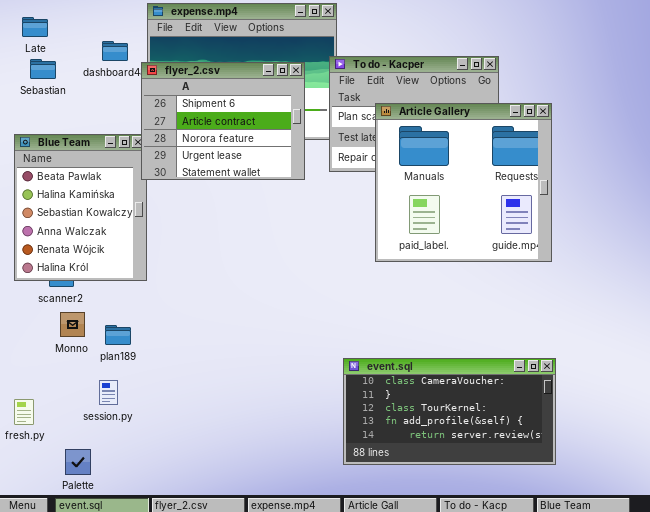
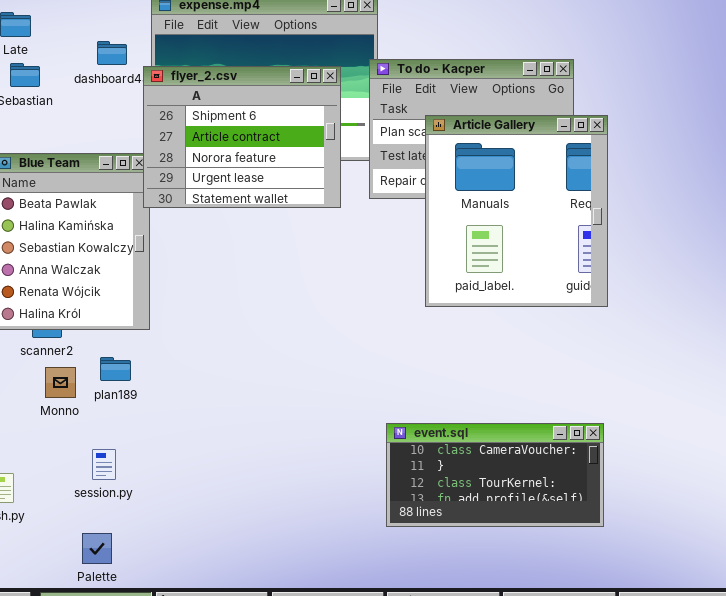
Article Gallery: [375,103,552,262] -> [425,115,608,307], resized
plan189: [105,325,131,345] -> [100,357,131,381], moved
event.sql: [343,358,556,465] -> [386,423,604,527], resized
Palette: [65,449,91,475] -> [82,533,112,564], moved

